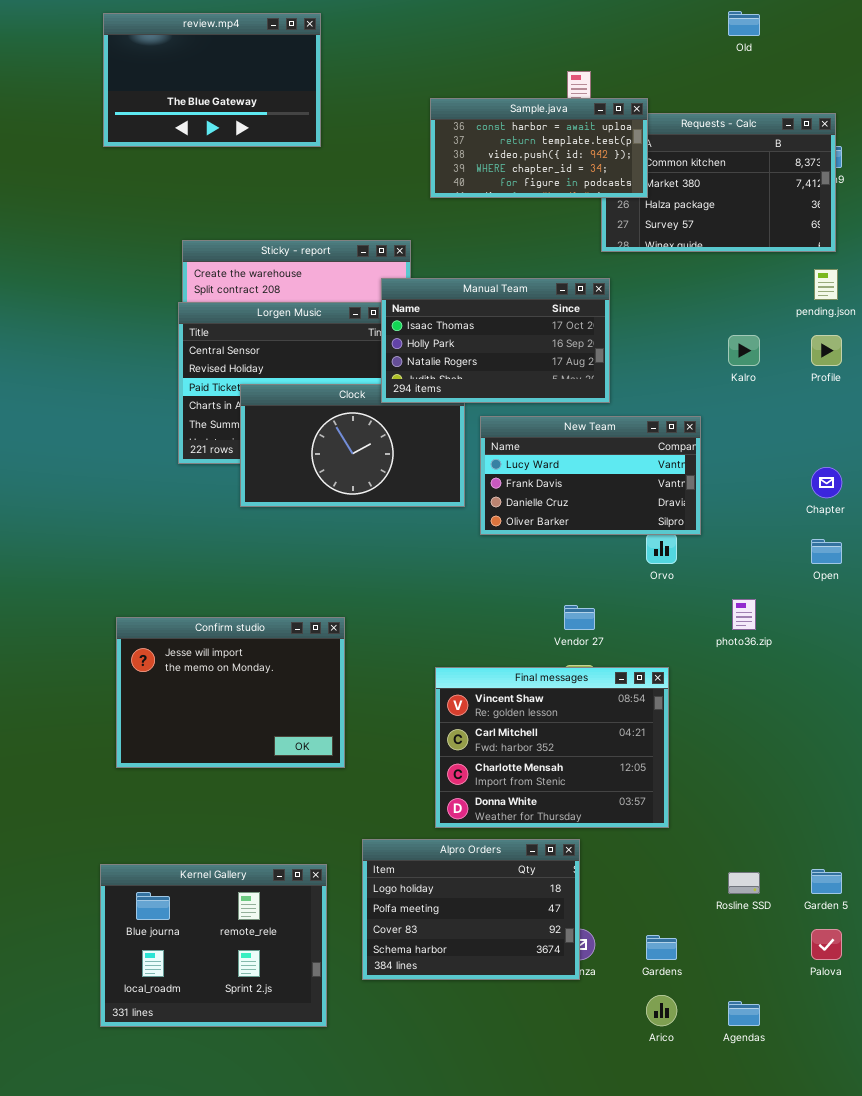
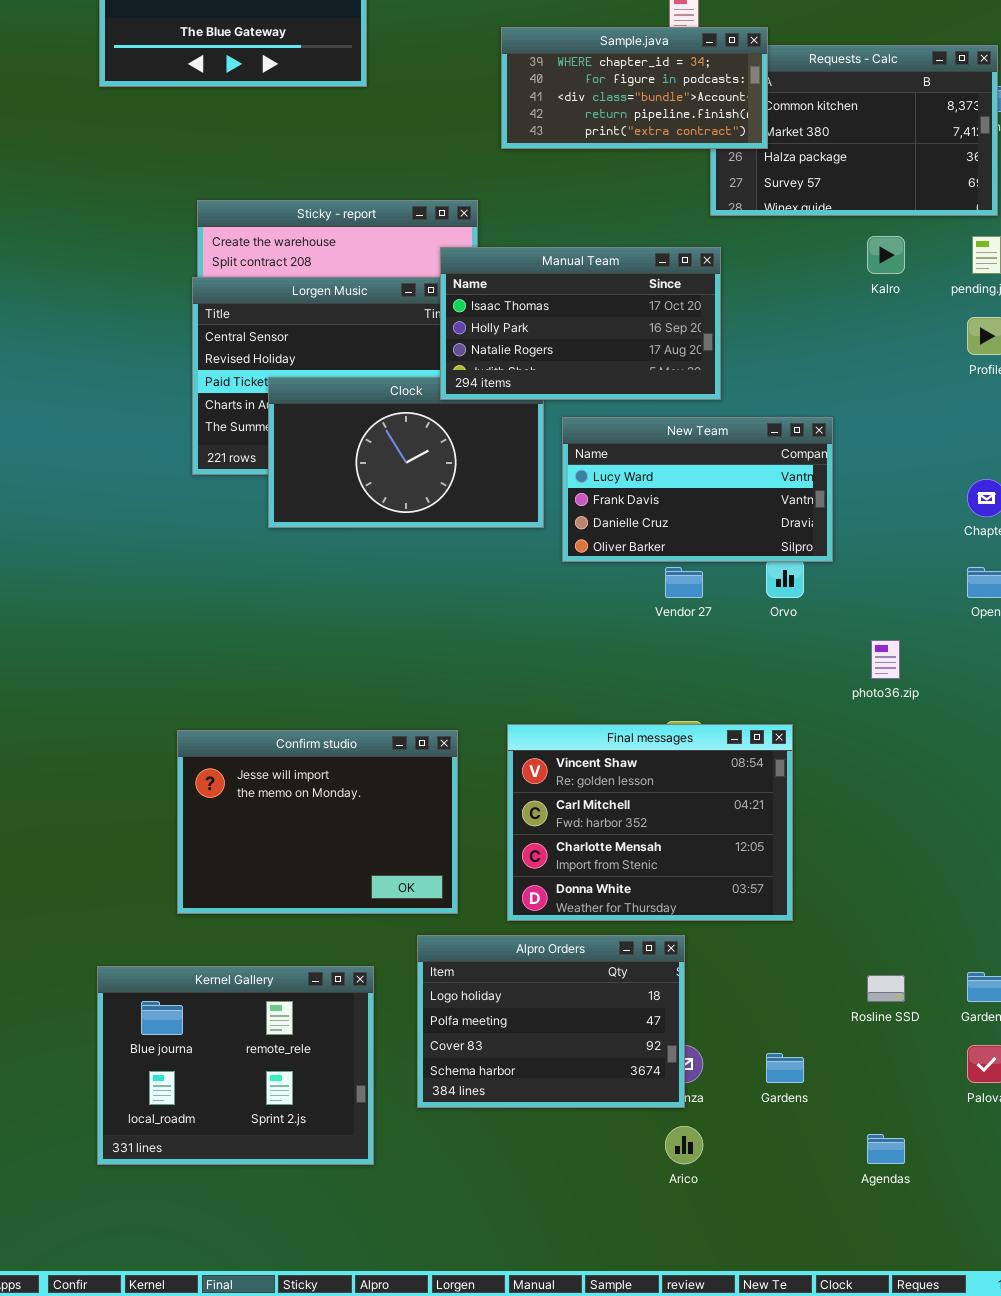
Sample.java: [430,98,648,198] -> [501,27,768,149], scrolled down 3 rows
Kalro: [728,335,760,366] -> [867,236,905,274], moved
Vendor 27: [564,605,595,630] -> [665,567,703,598], moved
Confirm studio: [116,617,345,768] -> [177,730,458,914], moved
Arico: [646,995,677,1026] -> [665,1126,703,1164], moved

